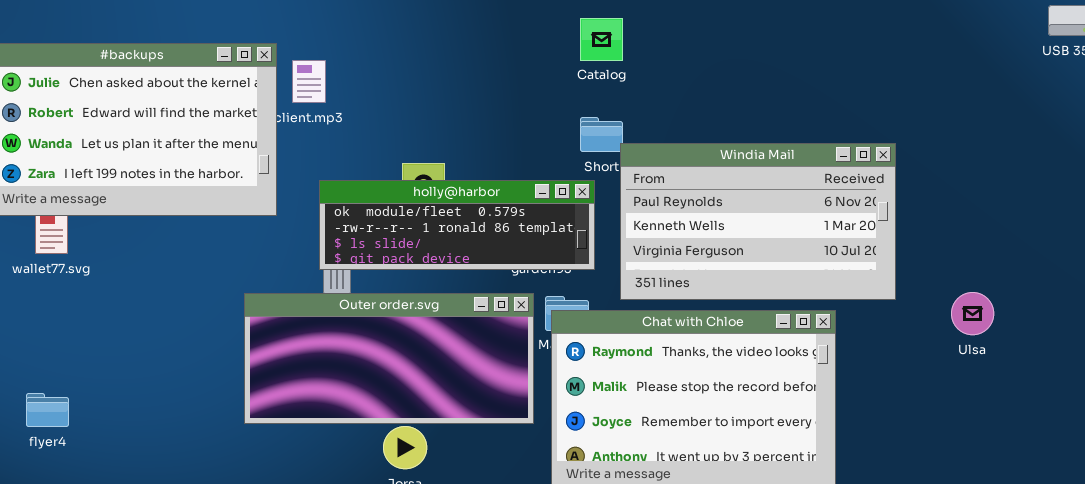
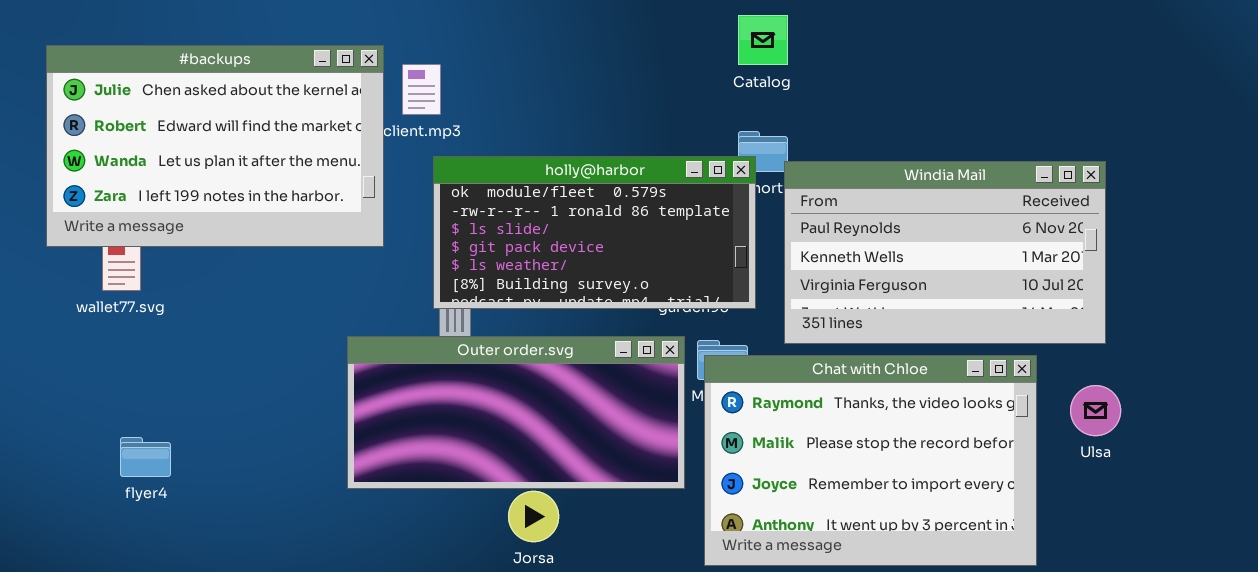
holly@harbor: [319,180,595,270] -> [433,156,756,309], resized
Ulsa: [951,292,994,335] -> [1070,385,1121,436], moved
flyer4: [26,393,69,427] -> [120,437,171,477], moved

